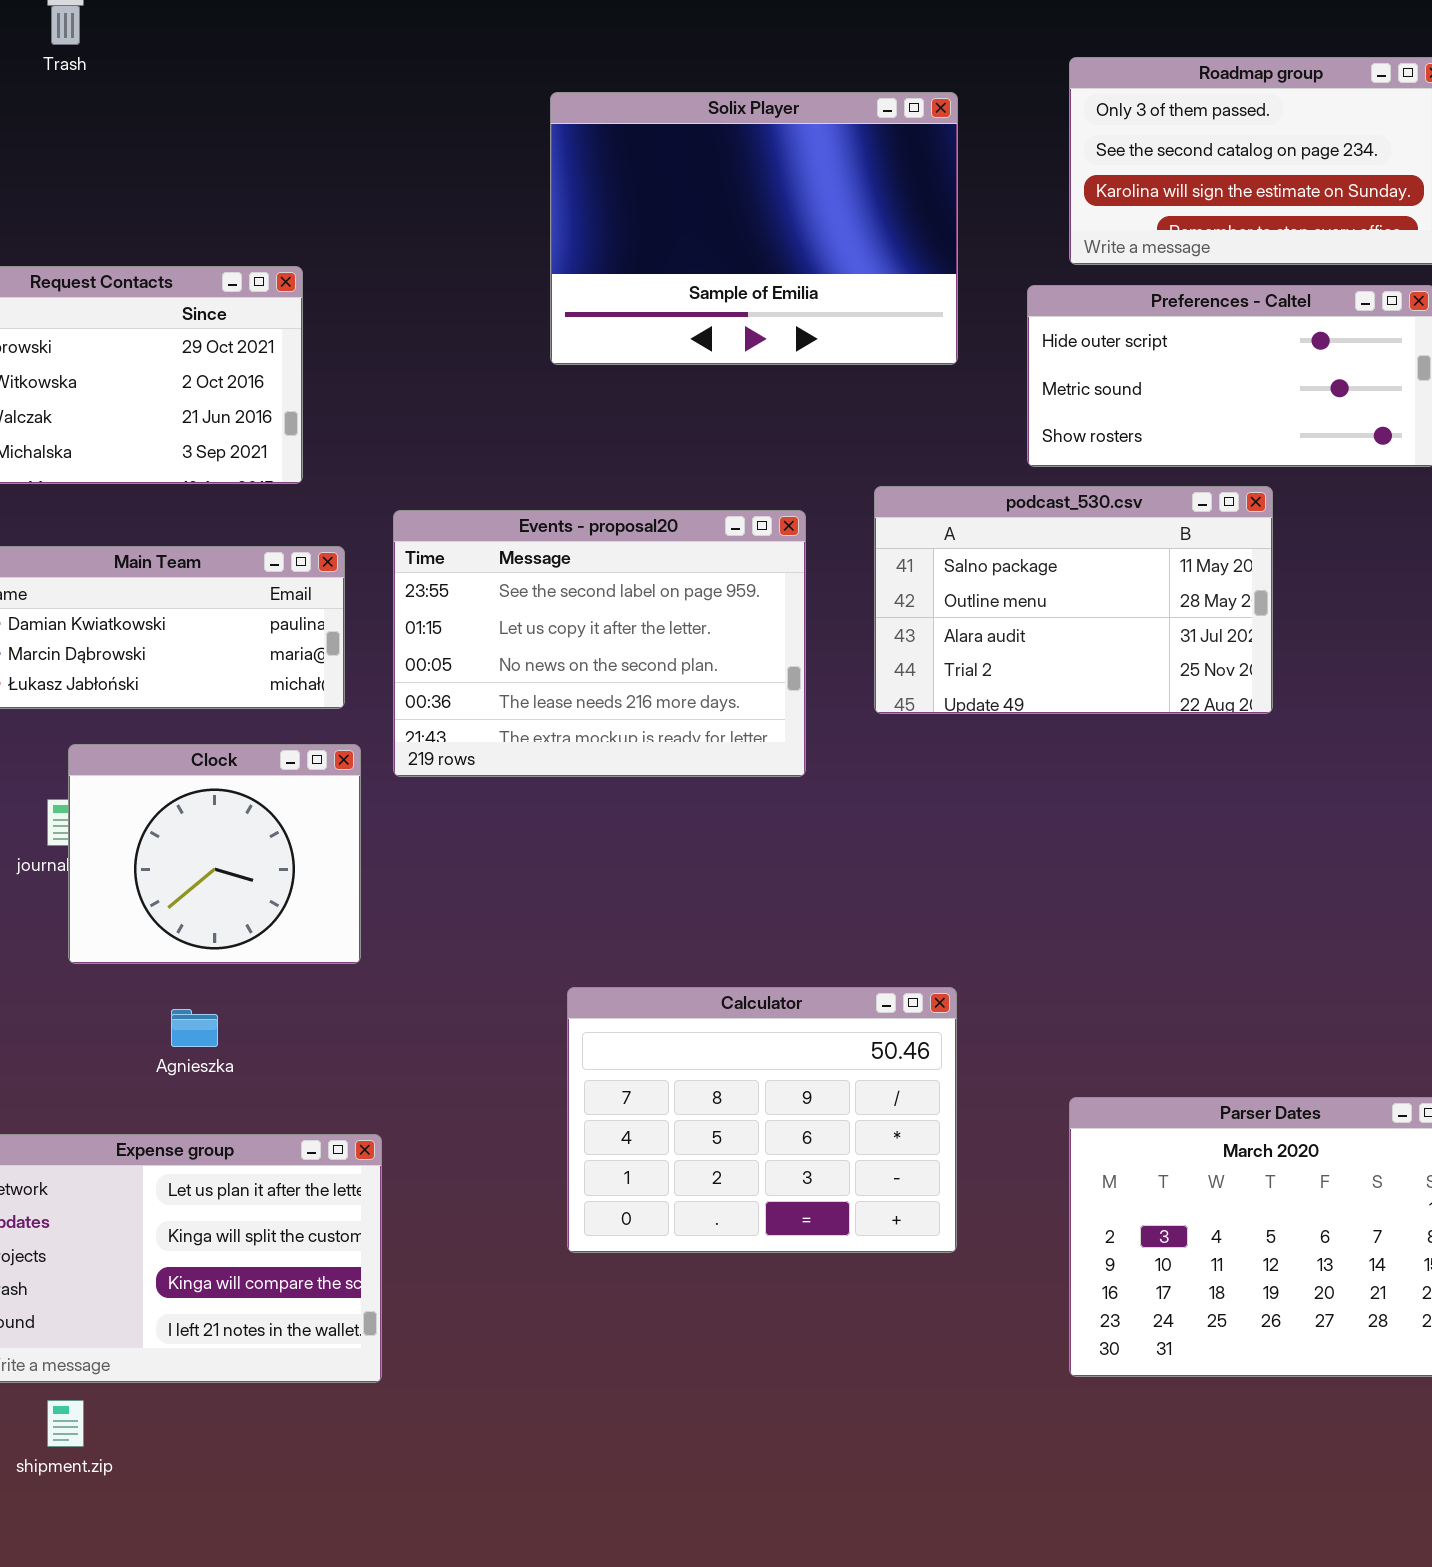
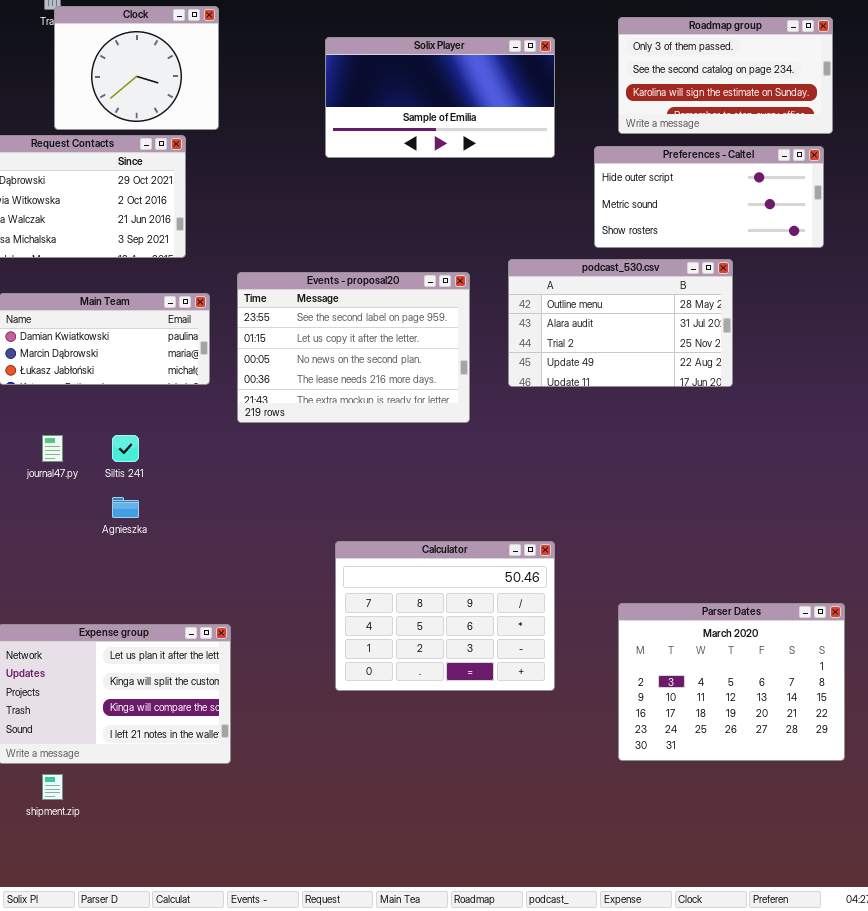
Solix Player: [550,92,958,365] -> [325,37,555,158], resized
podcast_530.csv: [874,486,1273,714] -> [508,259,733,387], scrolled down 1 row
Clock: [68,744,361,964] -> [54,6,219,130], moved
Agnieszka: [171,1009,218,1047] -> [112,497,139,518], moved

